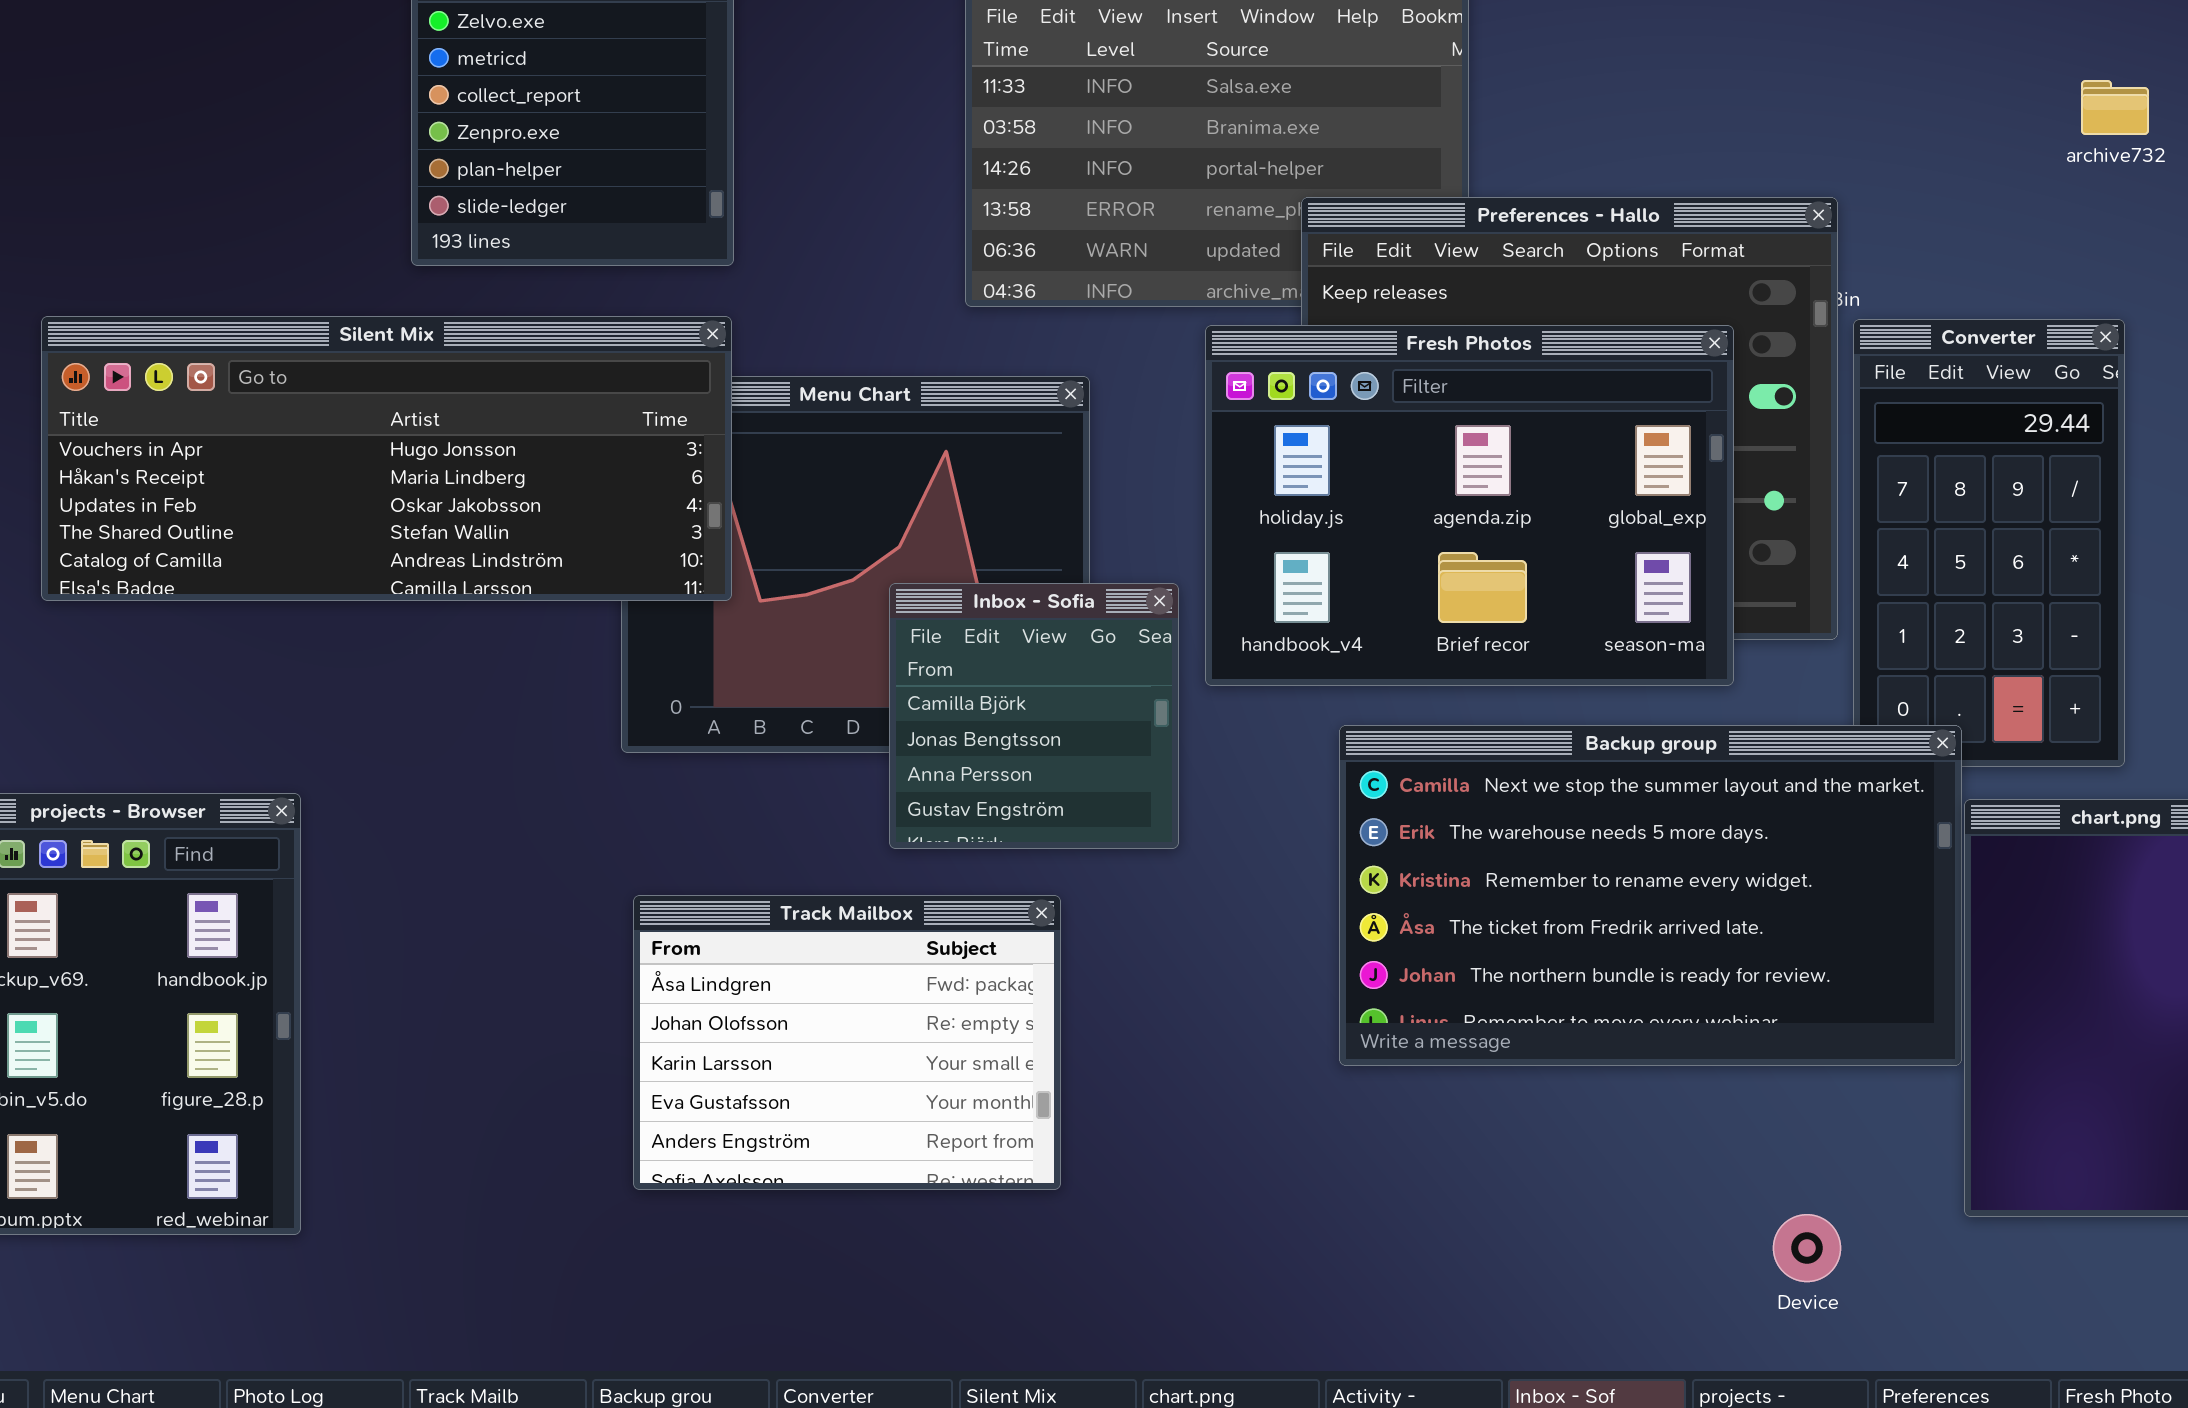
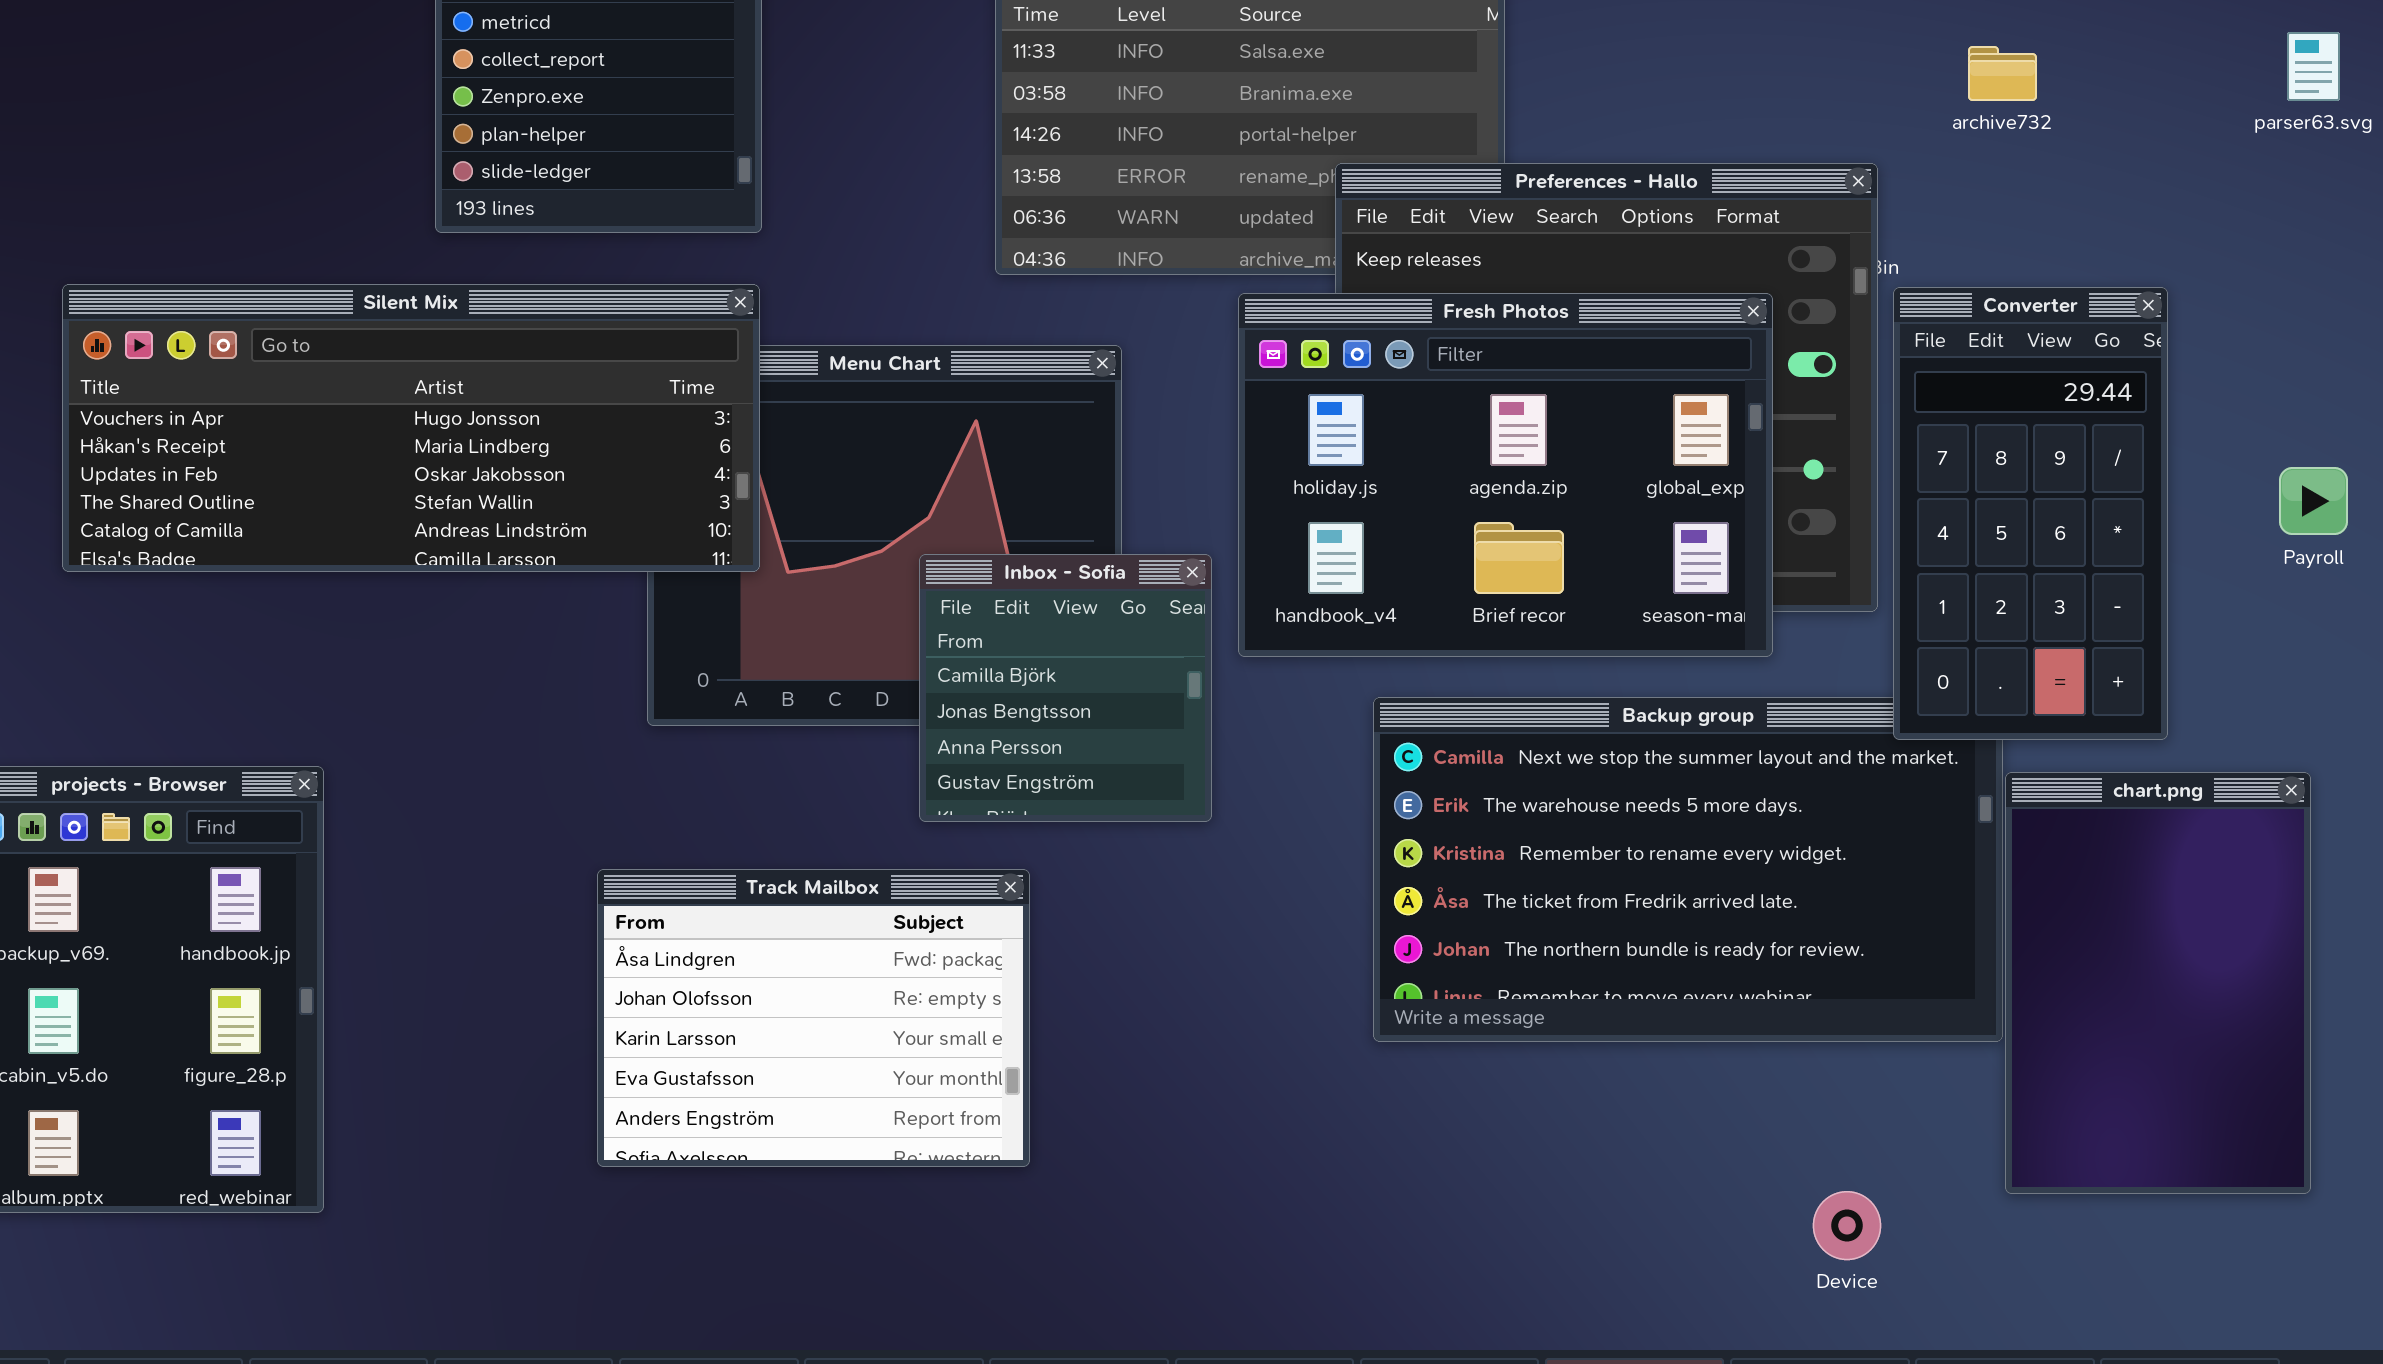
archive732: [2081,80,2149,135] -> [1968,46,2037,101], moved
Converter: [1853,319,2125,767] -> [1893,287,2168,740], raised
Track Mailbox: [633,895,1061,1190] -> [597,869,1030,1167], moved

